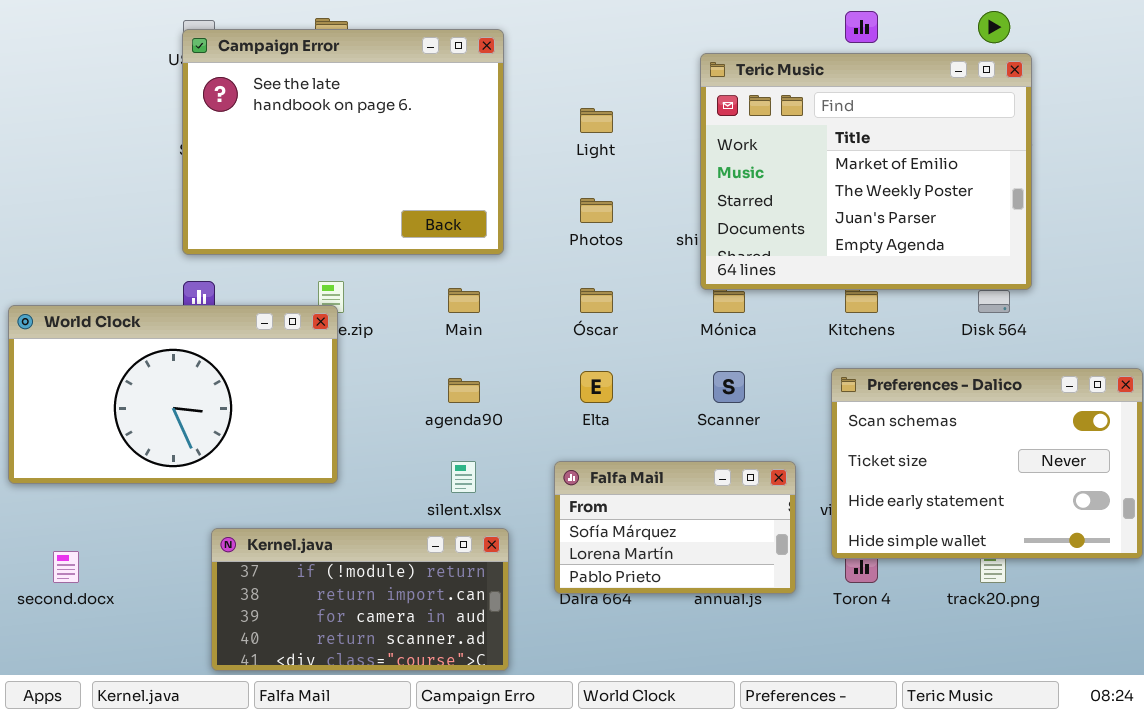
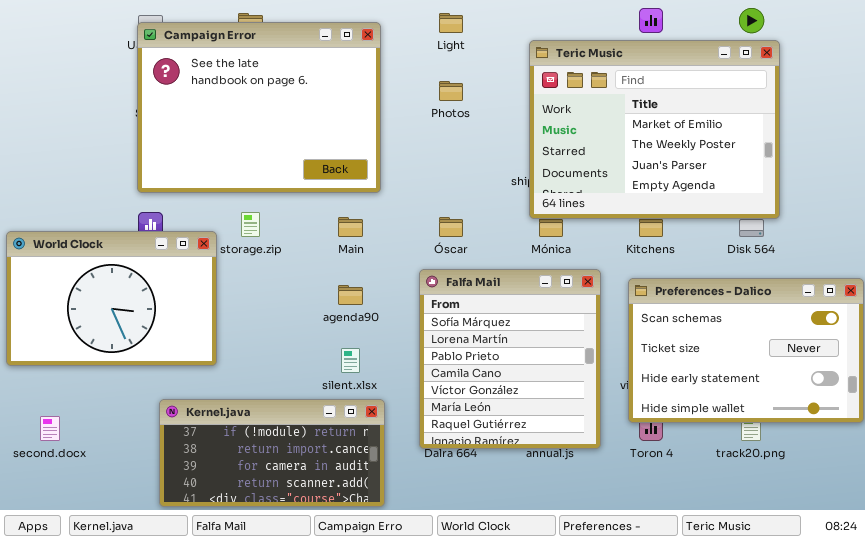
Light: [580,108,613,133] -> [439,13,463,33], moved
Photos: [580,198,613,223] -> [439,81,463,101], moved
World Clock: [8,305,338,484] -> [6,231,217,366], resized
Falfa Mail: [554,461,796,594] -> [419,269,601,449], resized

